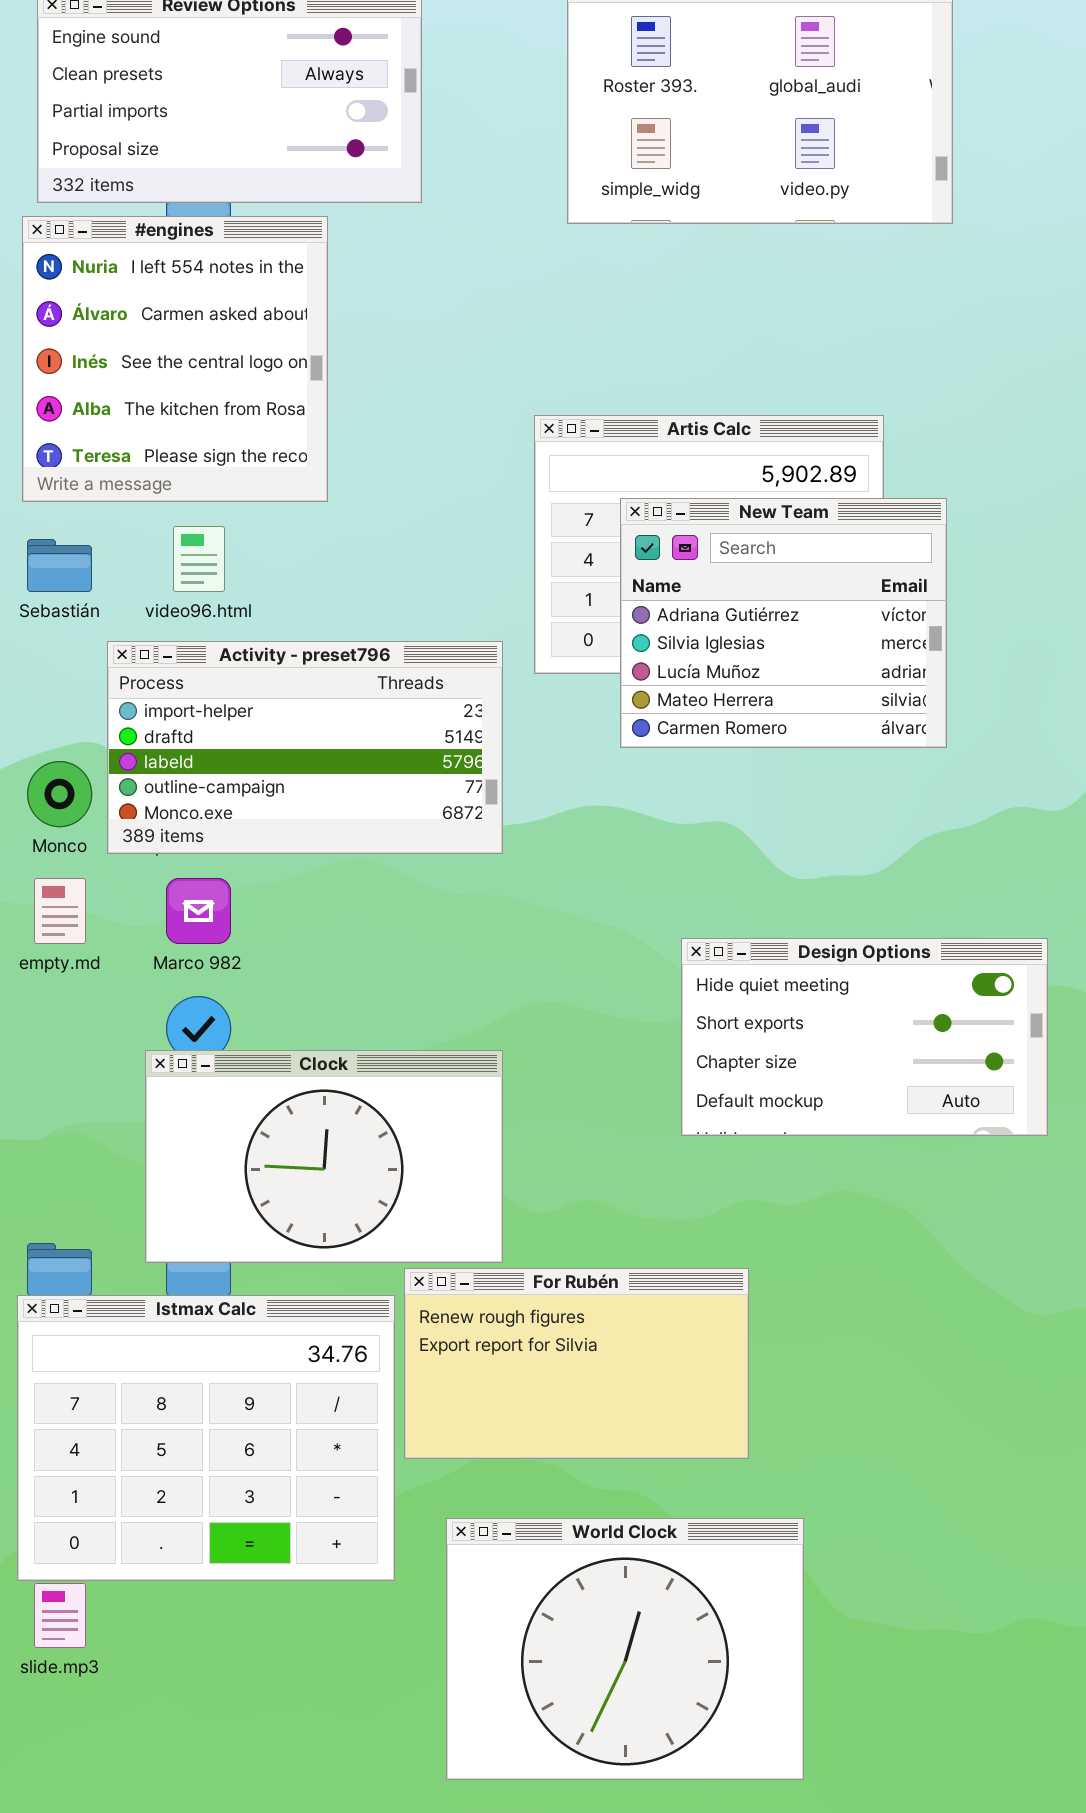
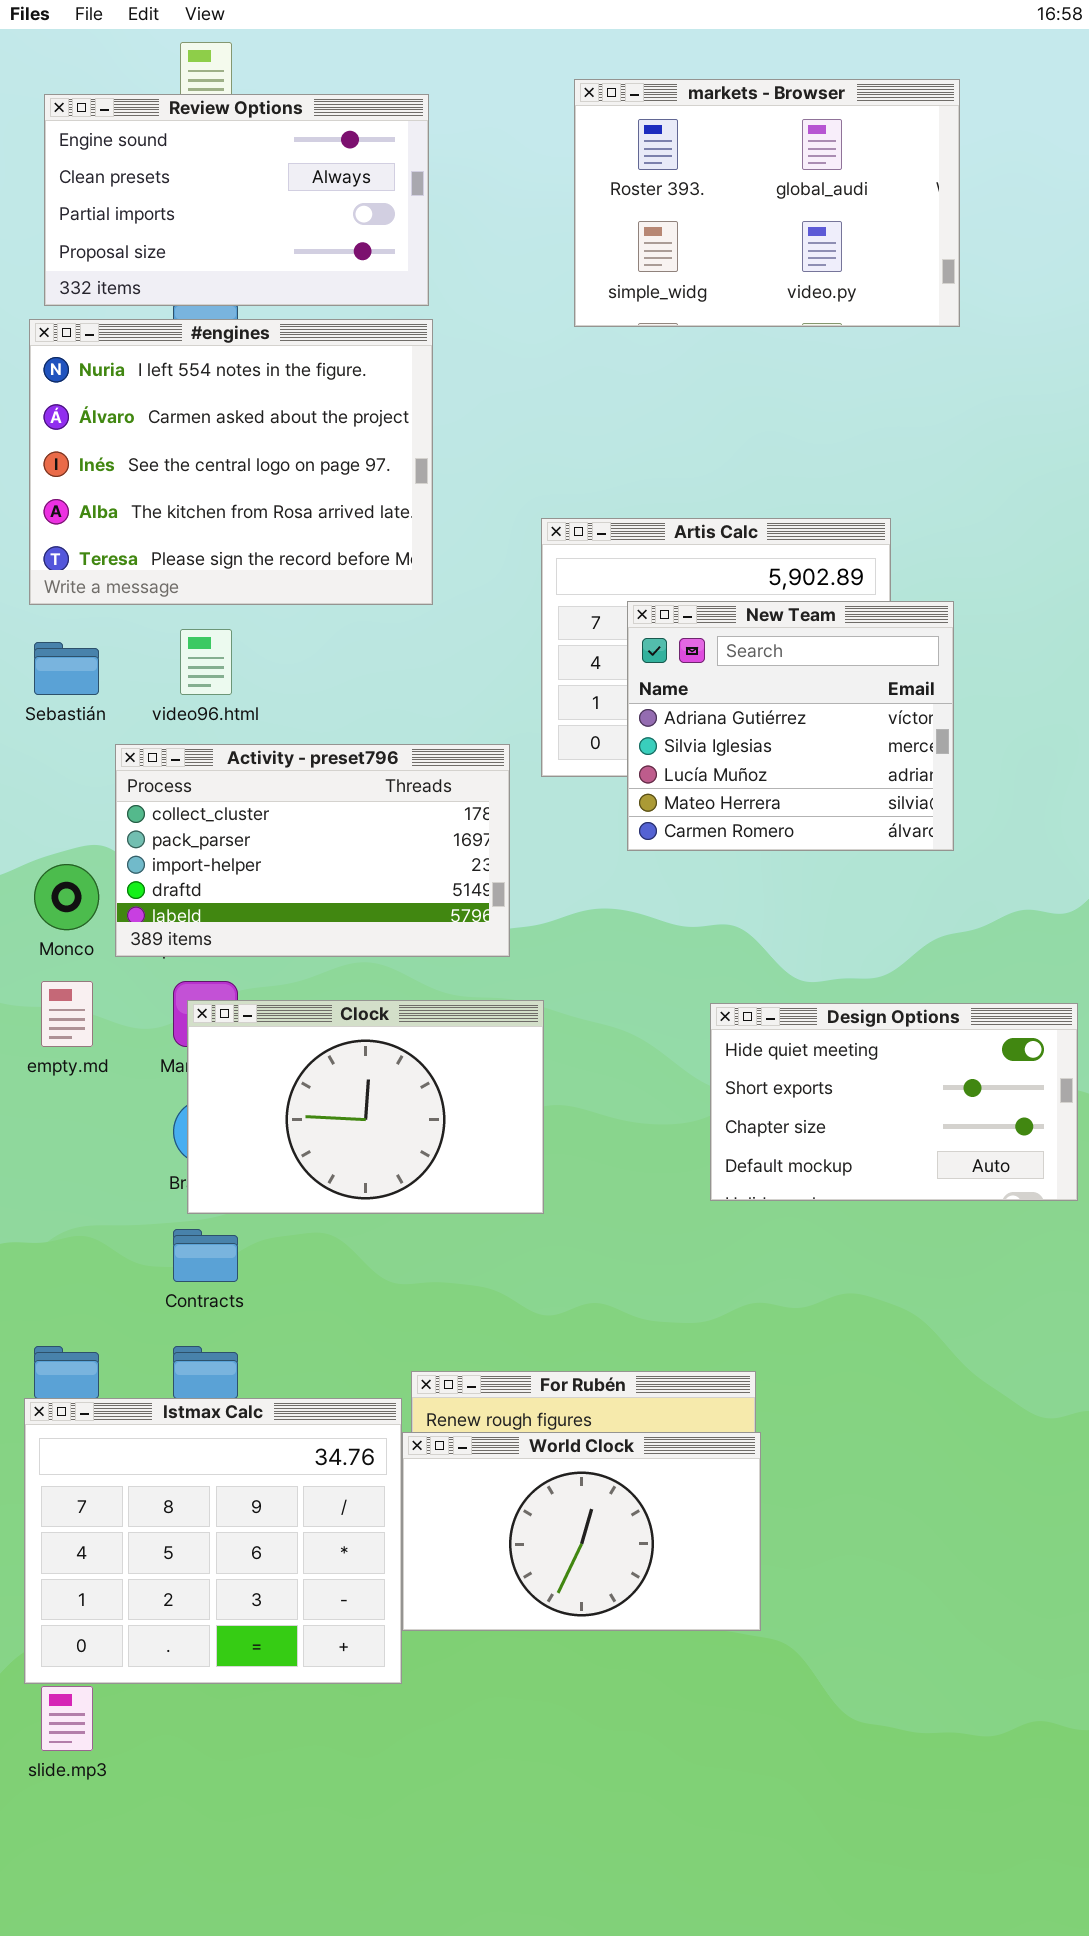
#engines: [22,216,328,502] -> [29,319,433,605], resized
Activity - preset796: [107,641,503,854] -> [115,744,510,957], scrolled up 2 rows
Design Options: [681,938,1048,1136] -> [710,1003,1078,1201], moved
Clock: [145,1050,503,1263] -> [187,1000,544,1214], moved
World Clock: [446,1518,804,1780] -> [402,1432,761,1631], moved, resized

